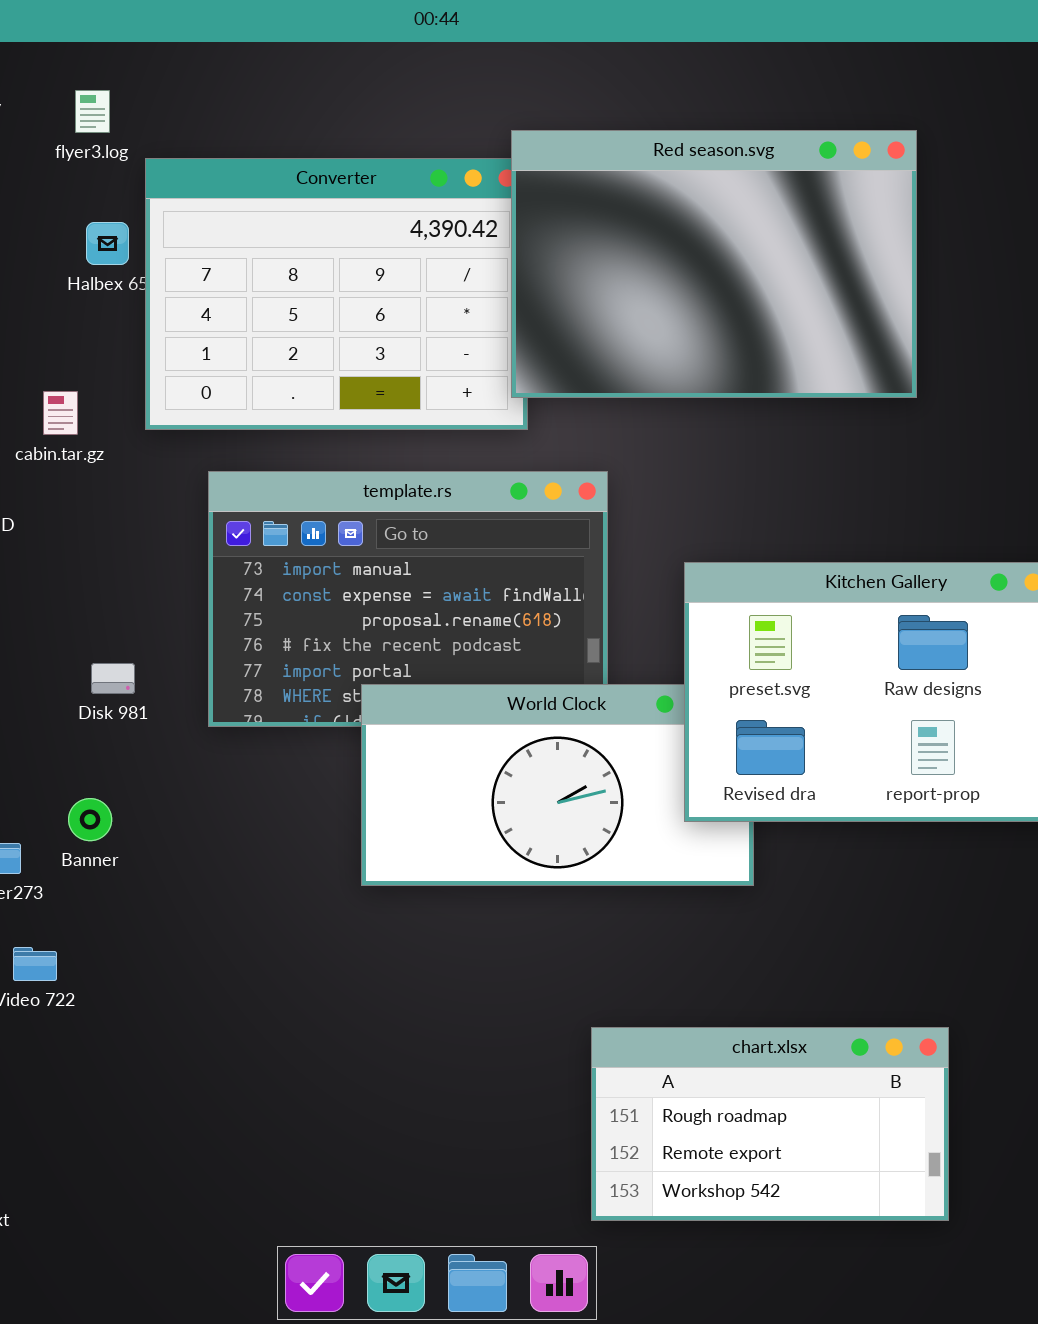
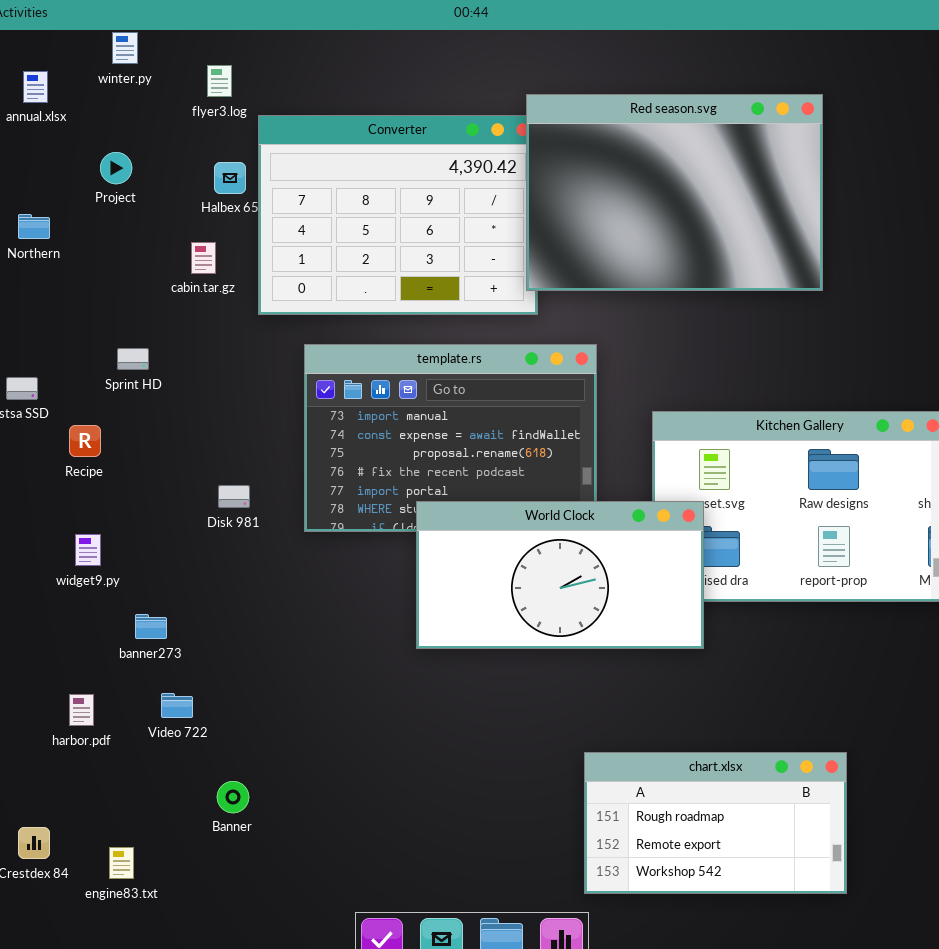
cabin.tar.gz: [43,391,78,435] -> [191,242,216,274], moved
World Clock: [361,684,754,886] -> [416,501,704,649], raised
Banner: [68,798,112,841] -> [217,781,249,813], moved

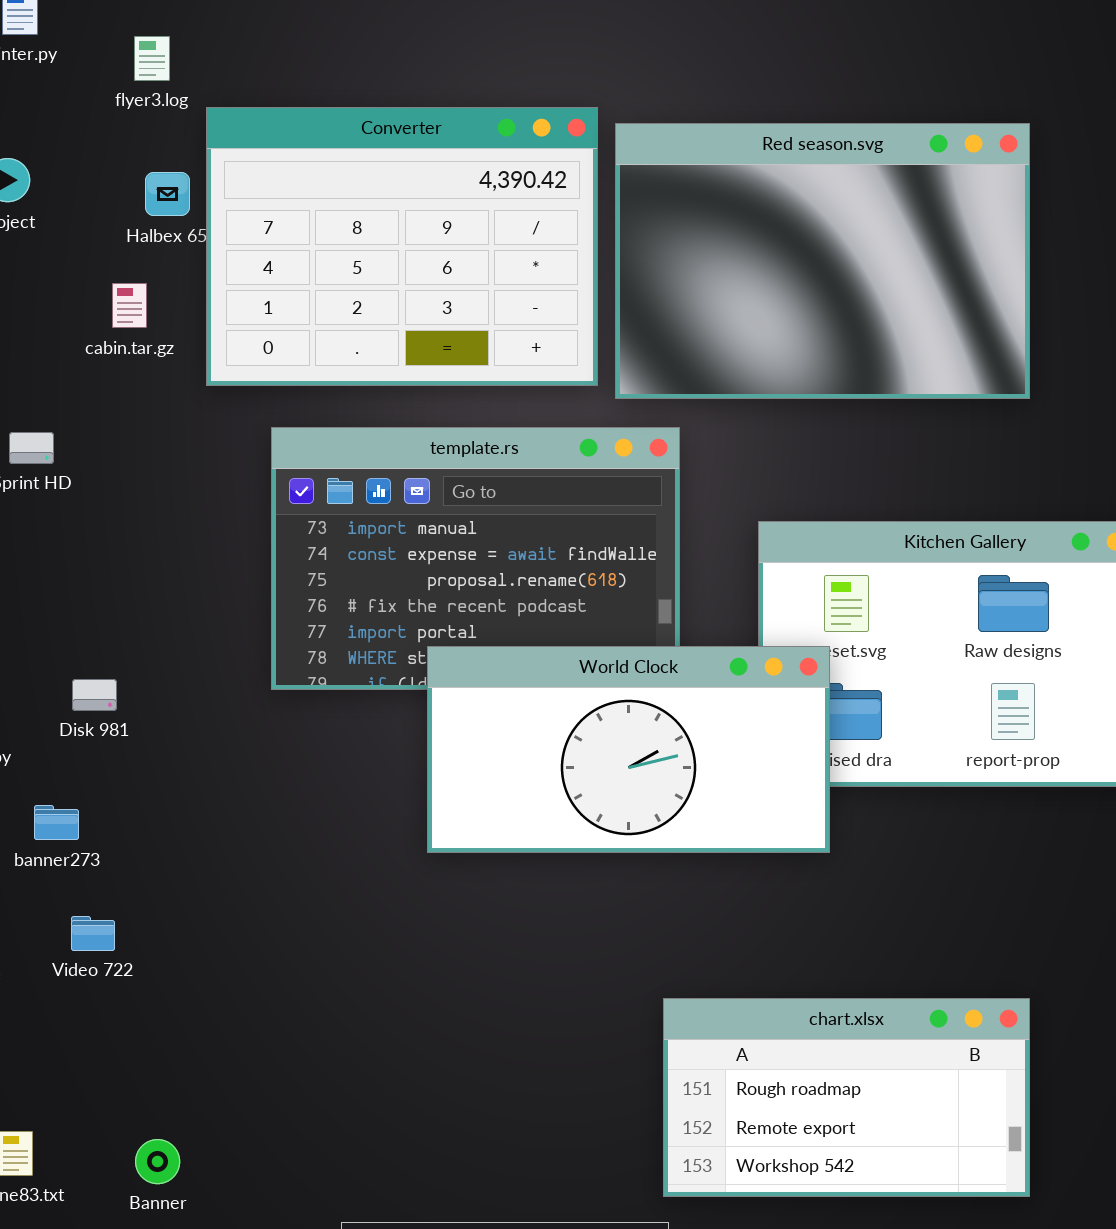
Red season.svg: [526,94,823,291] -> [615,123,1030,399], moved
Disk 981: [218,485,250,508] -> [72,679,117,711], moved
Banner: [217,781,249,813] -> [135,1139,180,1184], moved

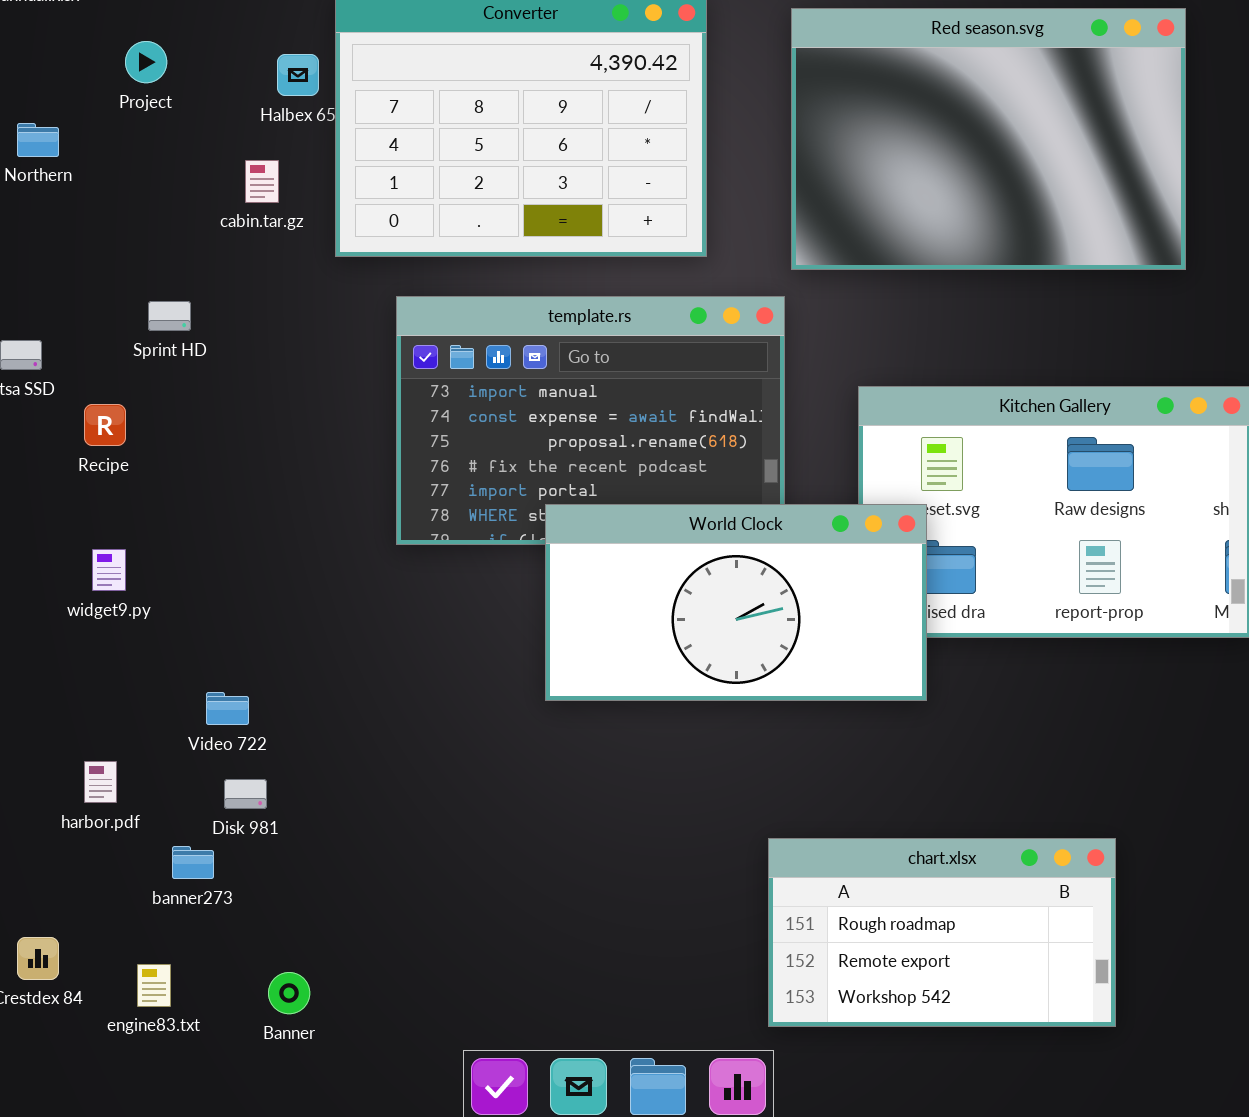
Red season.svg: [615,123,1030,399] -> [791,8,1186,270], moved
Disk 981: [72,679,117,711] -> [224,779,267,809], moved
banner273: [34,805,79,840] -> [172,846,214,879], moved
Video 722: [71,916,115,951] -> [206,692,249,725], moved

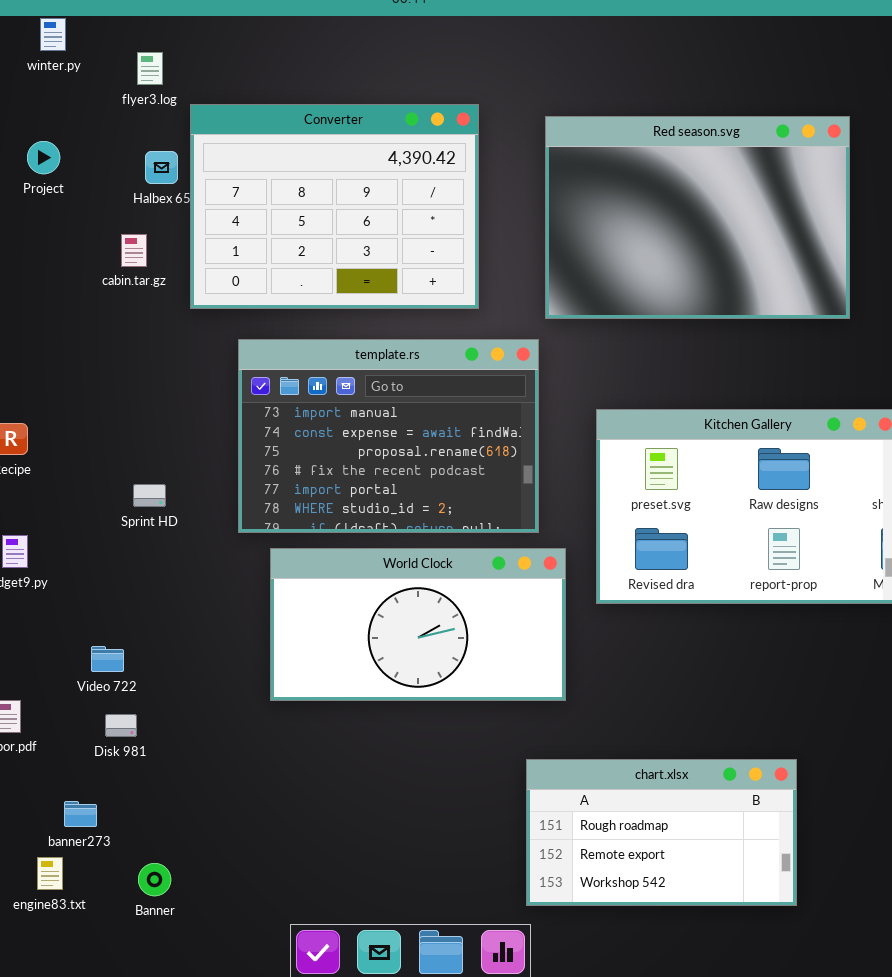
Sprint HD: [148,301,191,331] -> [133,484,166,507], moved
World Clock: [545,504,927,701] -> [270,548,566,701], moved
banner273: [172,846,214,879] -> [64,801,97,827], moved

